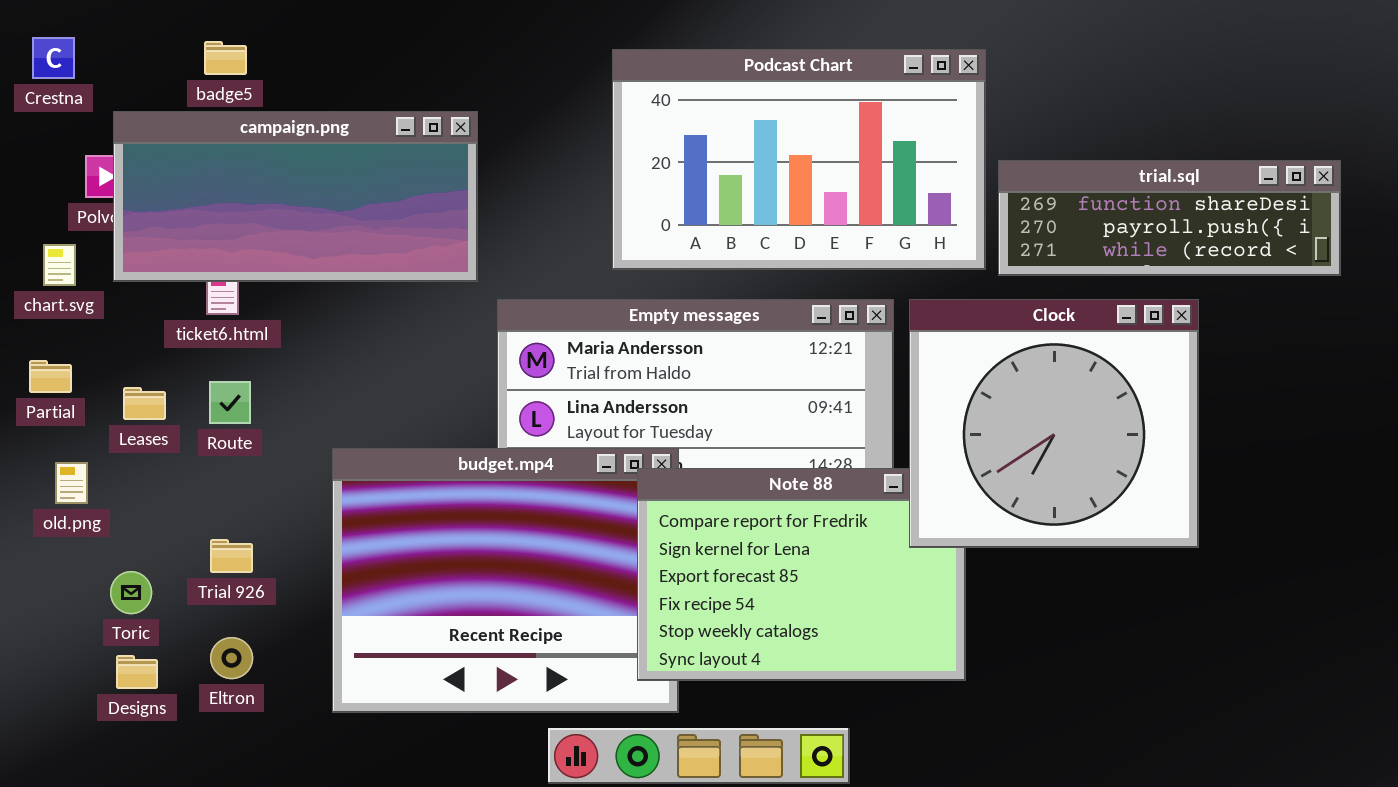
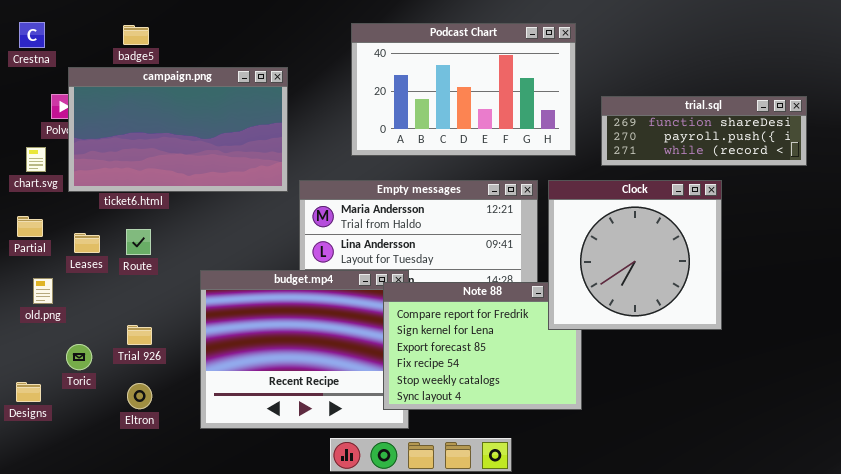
Podcast Chart: [612,49,986,270] -> [351,23,576,156], moved
campaign.png: [113,111,478,282] -> [68,67,288,192], resized
Designs: [116,655,158,689] -> [16,382,41,402], moved

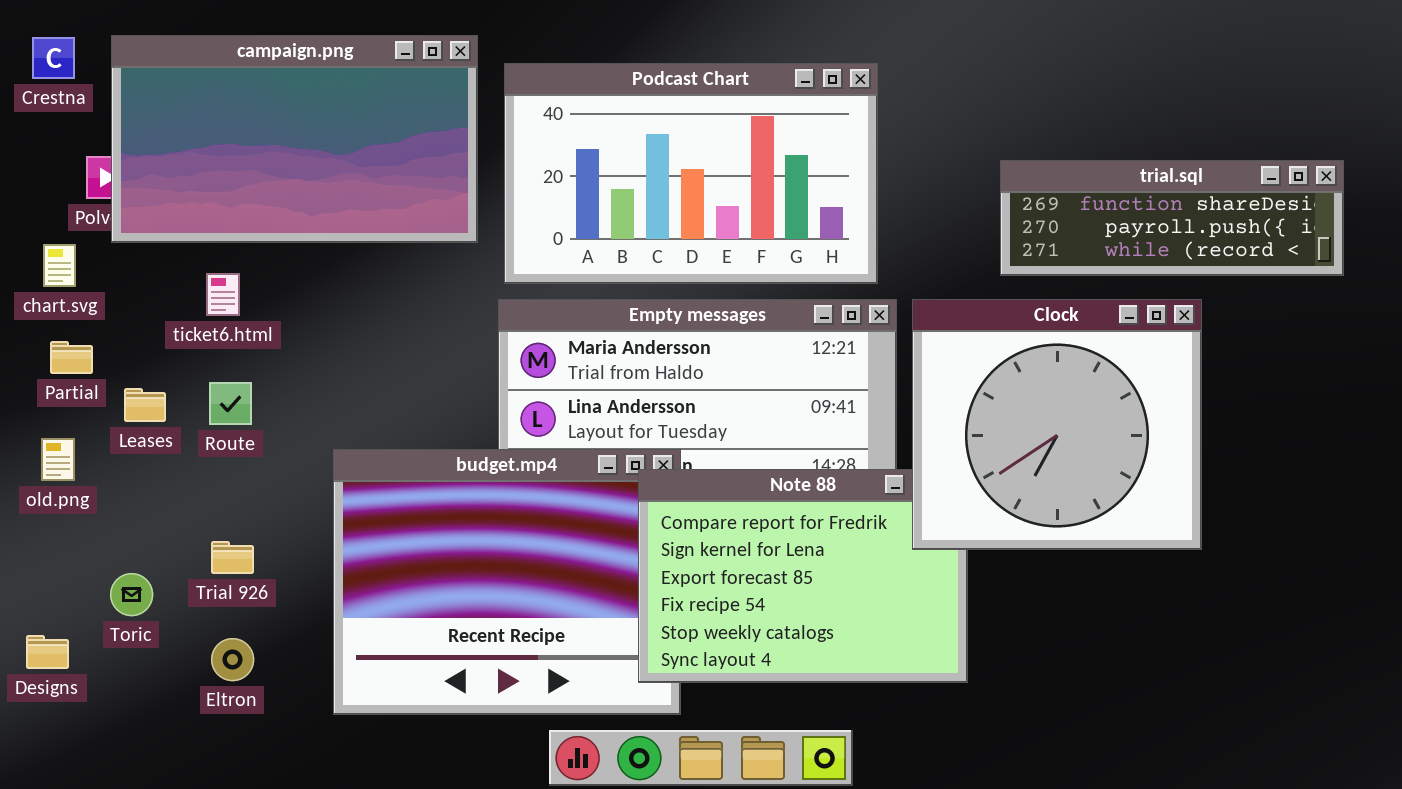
Podcast Chart: [351,23,576,156] -> [504,63,878,284], moved
campaign.png: [68,67,288,192] -> [111,35,478,243], moved
Partial: [17,216,43,237] -> [50,341,93,374], moved
old.png: [33,278,53,304] -> [41,438,75,481], moved

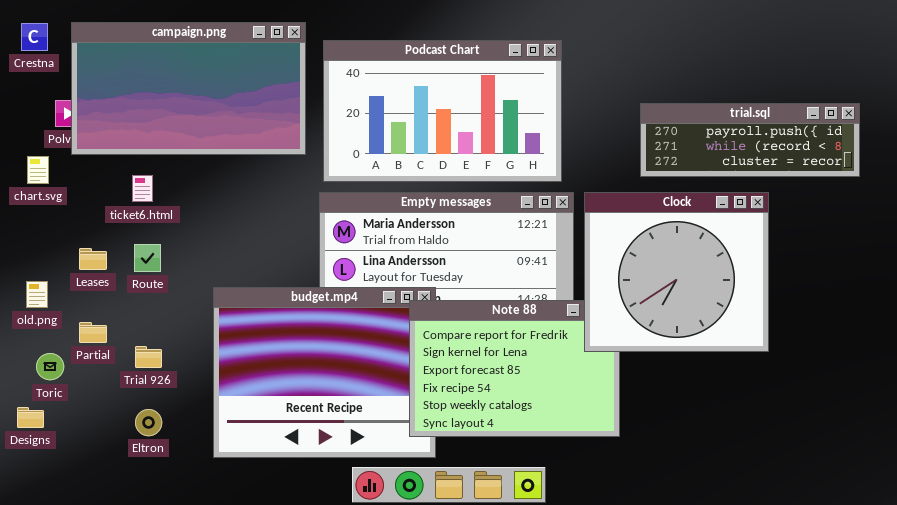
trial.sql: [1000,160,1344,276] -> [640,103,860,177], scrolled down 1 row
Partial: [50,341,93,374] -> [79,322,107,343], moved
Toric: [110,573,153,616] -> [36,353,64,380], moved

